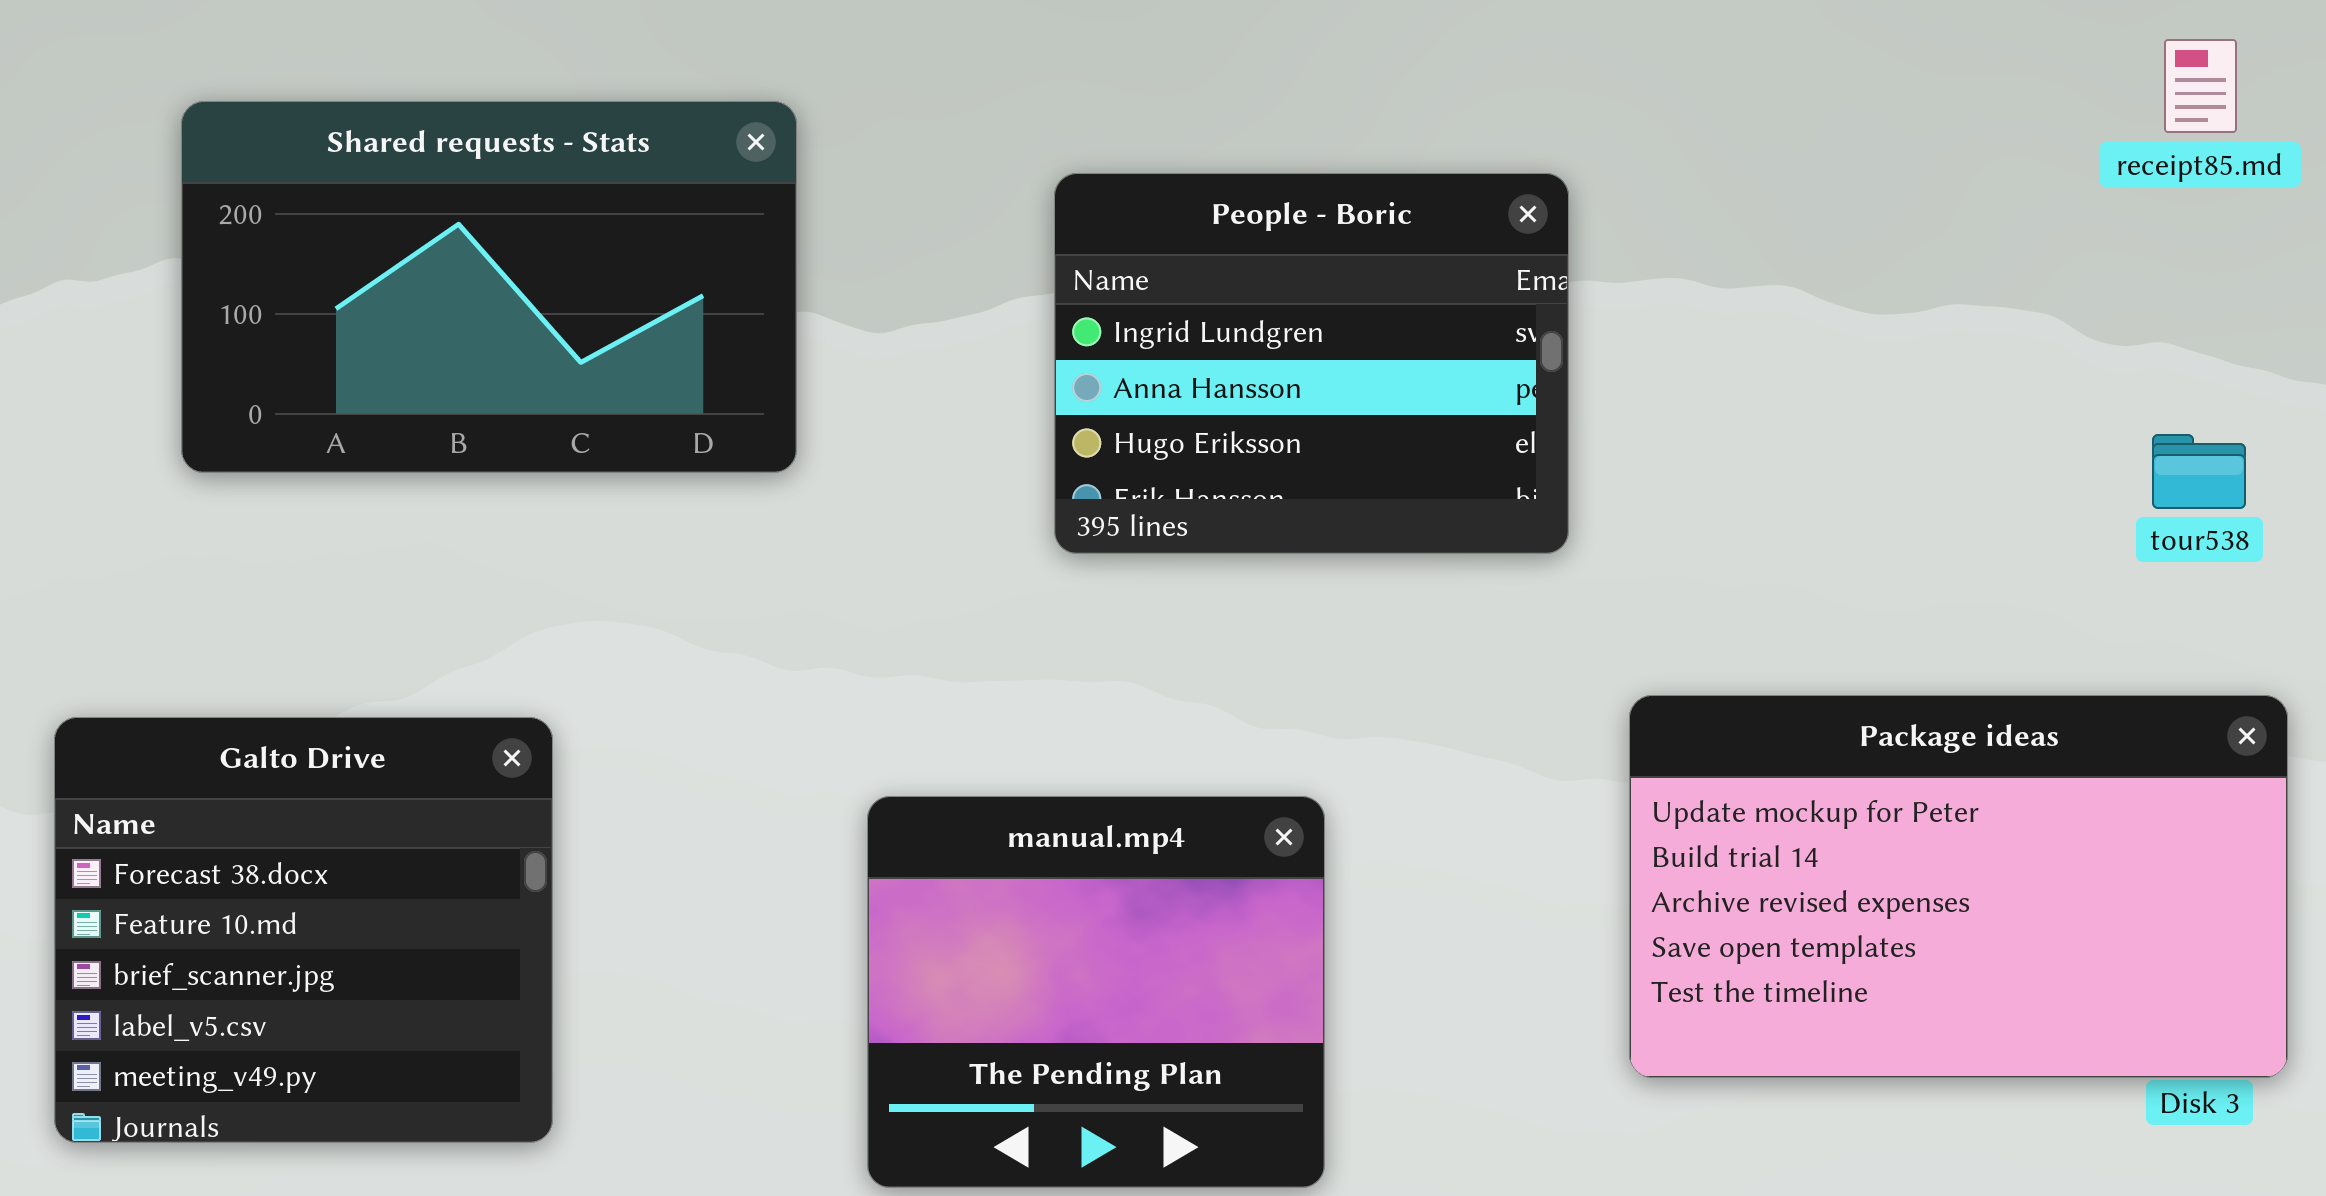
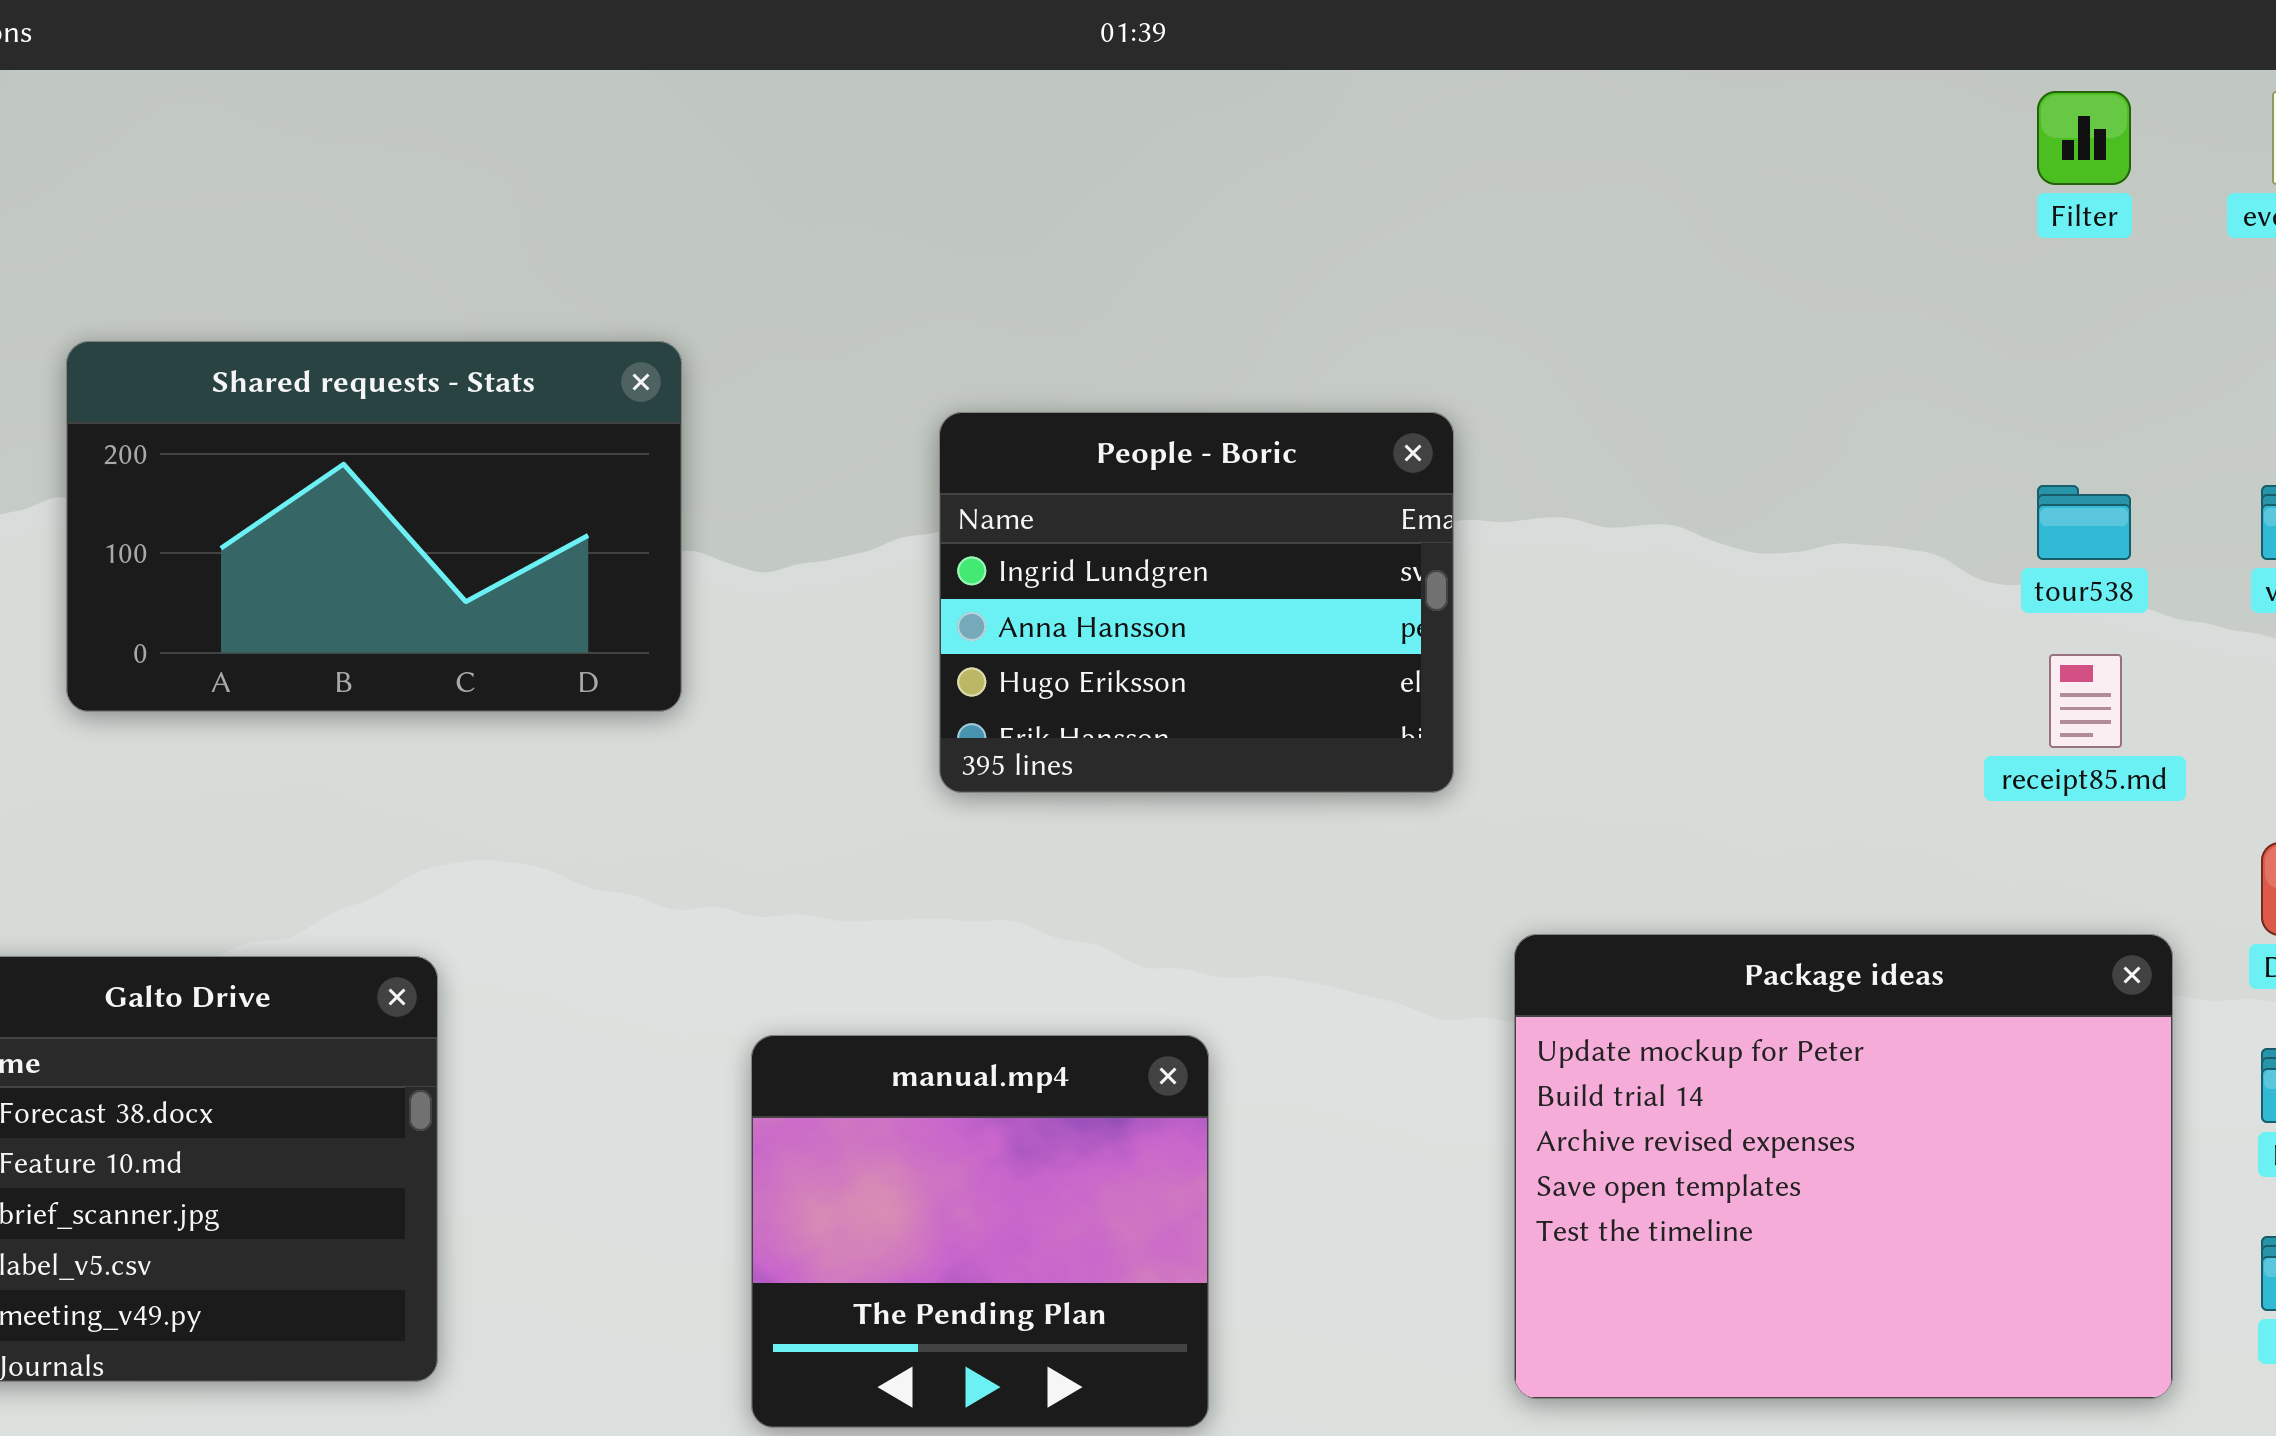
receipt85.md: [2164,39,2237,133] -> [2049,654,2122,748], moved
tour538: [2152,434,2246,509] -> [2037,485,2131,560], moved
Package ideas: [1629,695,2288,1078] -> [1514,934,2173,1399], resized

